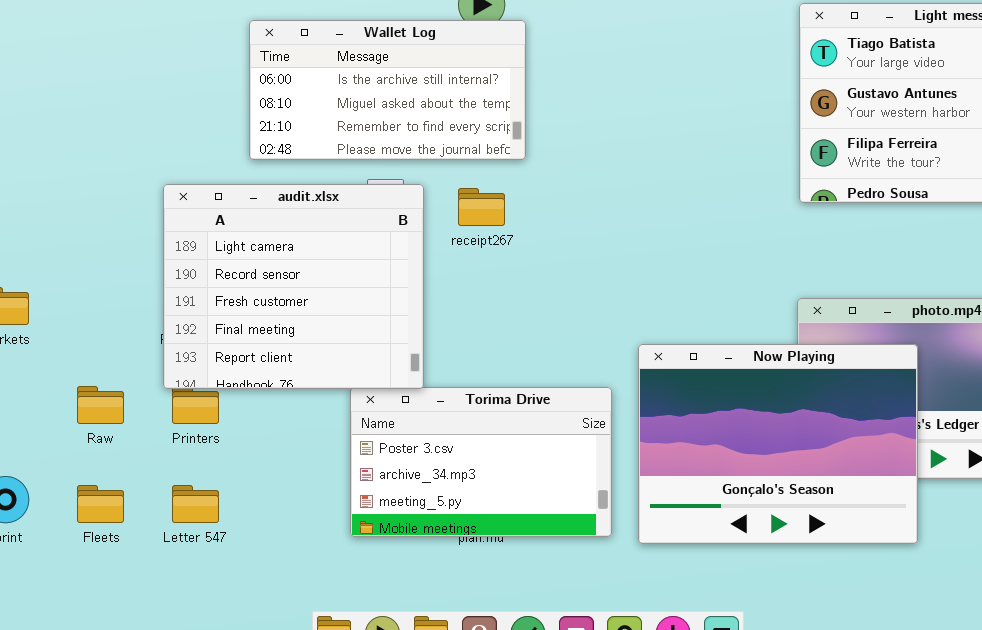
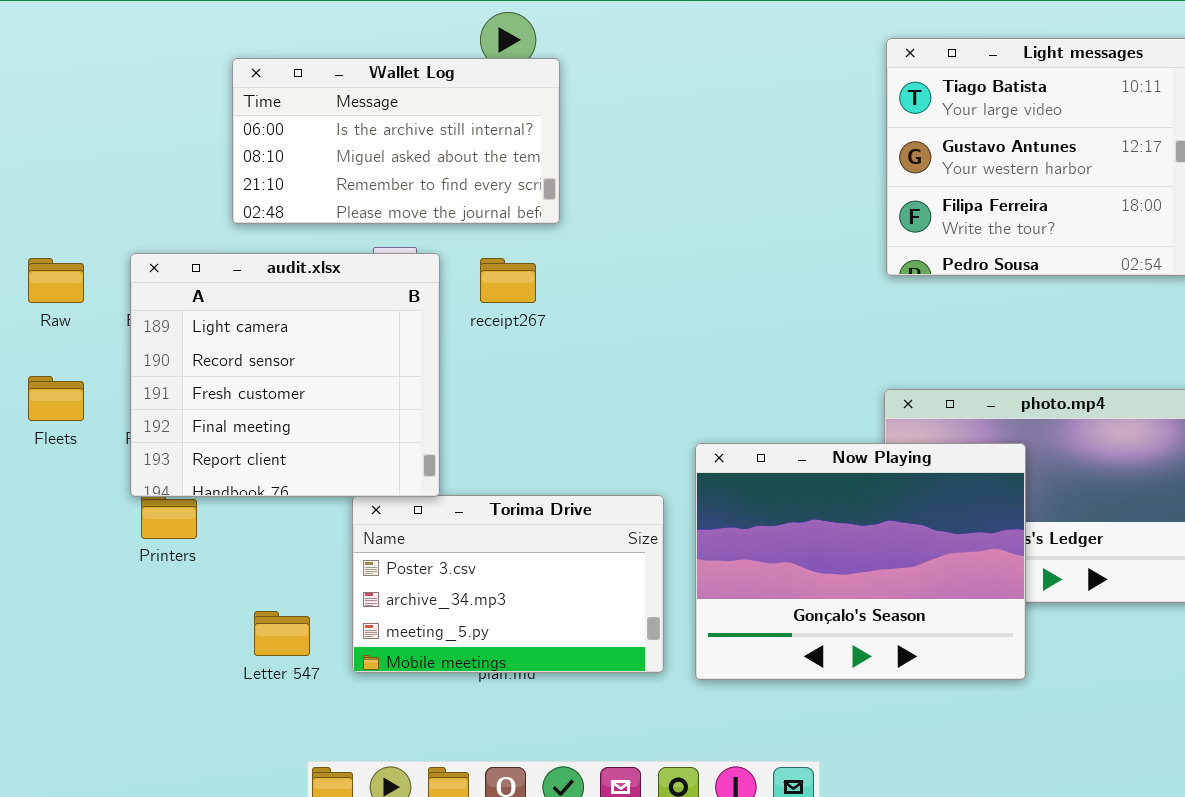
Raw: [77,386,124,424] -> [28,258,84,303], moved
Fleets: [77,485,124,523] -> [28,376,84,421], moved
Letter 547: [172,485,219,523] -> [254,611,310,656], moved

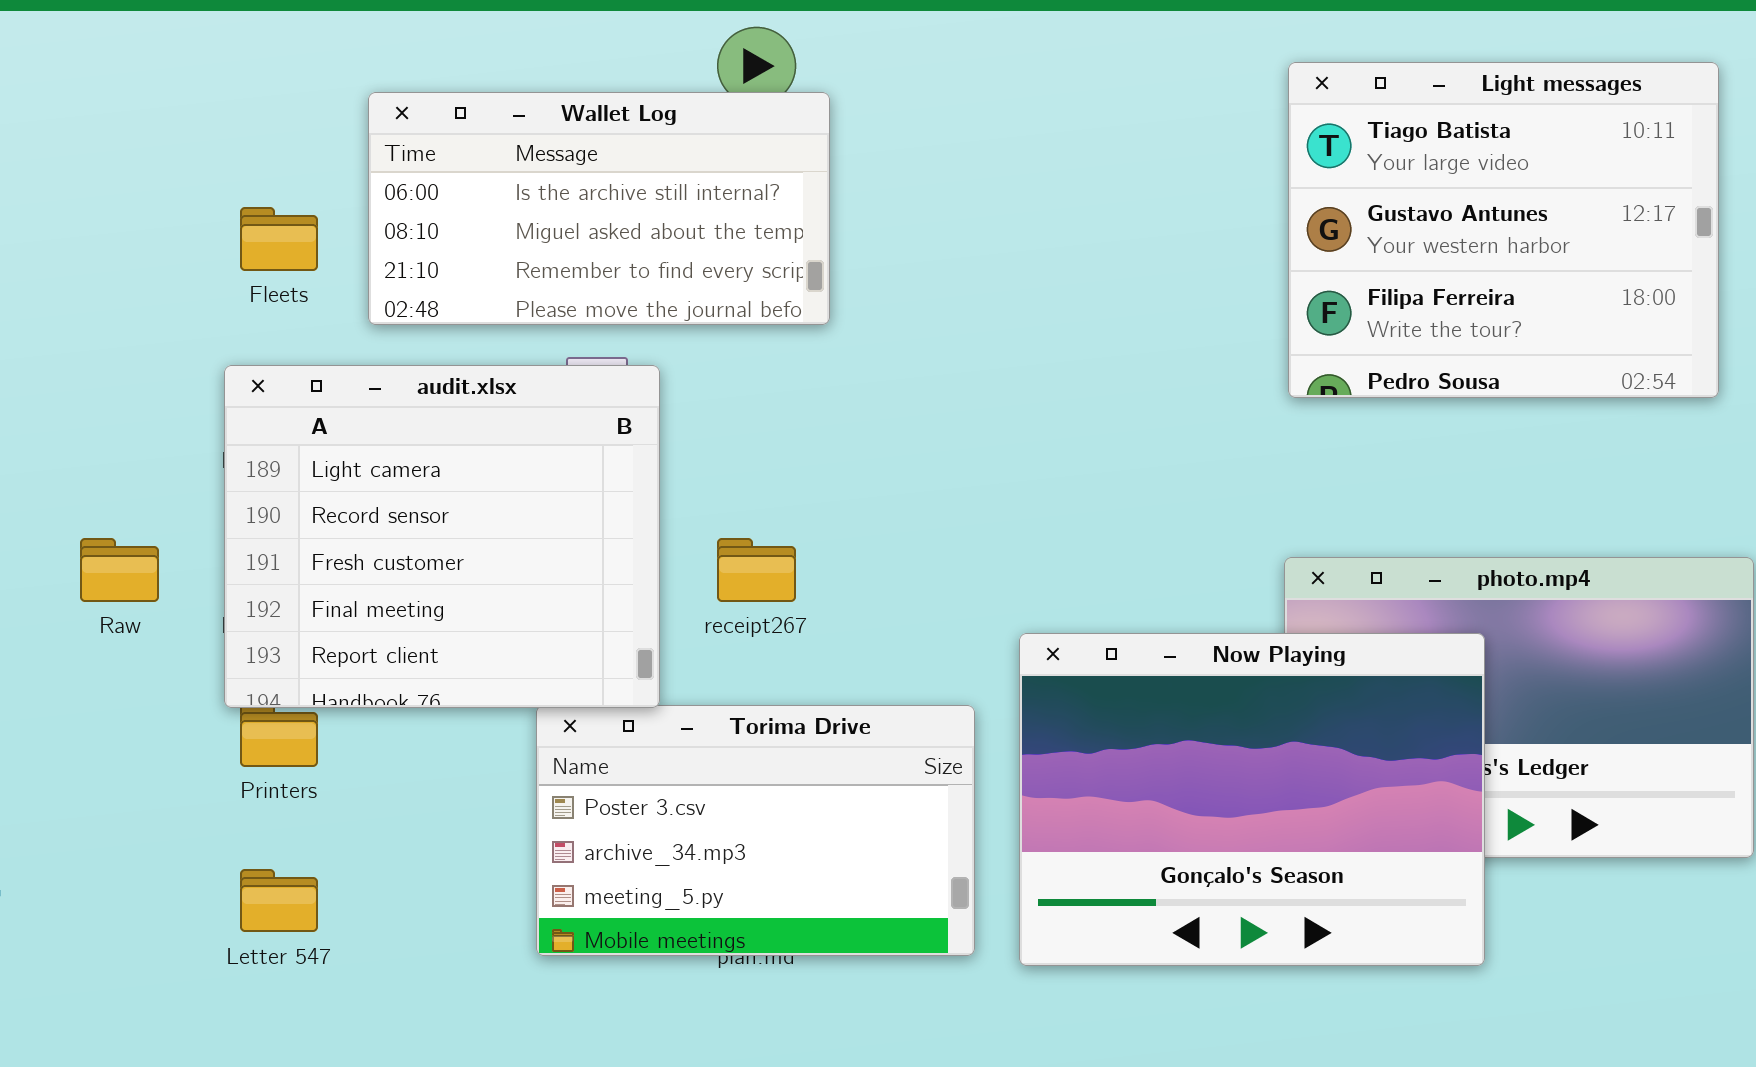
Raw: [28,258,84,303] -> [80,538,159,602], moved
receipt267: [480,258,536,303] -> [717,538,796,602], moved
Fleets: [28,376,84,421] -> [240,207,318,271], moved
Letter 547: [254,611,310,656] -> [240,869,318,932], moved

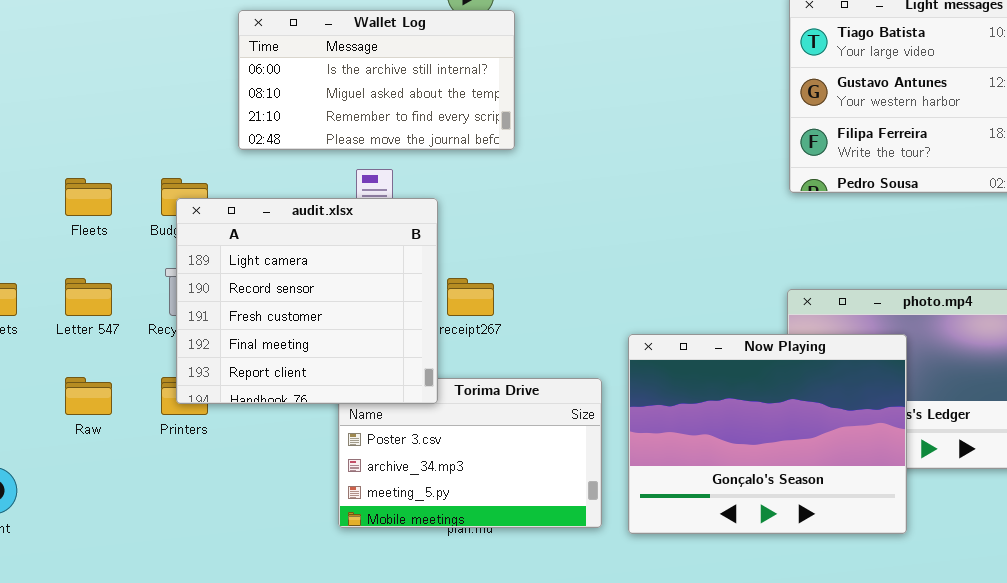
Fleets: [240,207,318,271] -> [65,178,112,216], moved
audit.xlsx: [224,365,660,708] -> [176,198,438,404], moved
Raw: [80,538,159,602] -> [65,377,112,415], moved
Letter 547: [240,869,318,932] -> [65,278,112,316], moved

